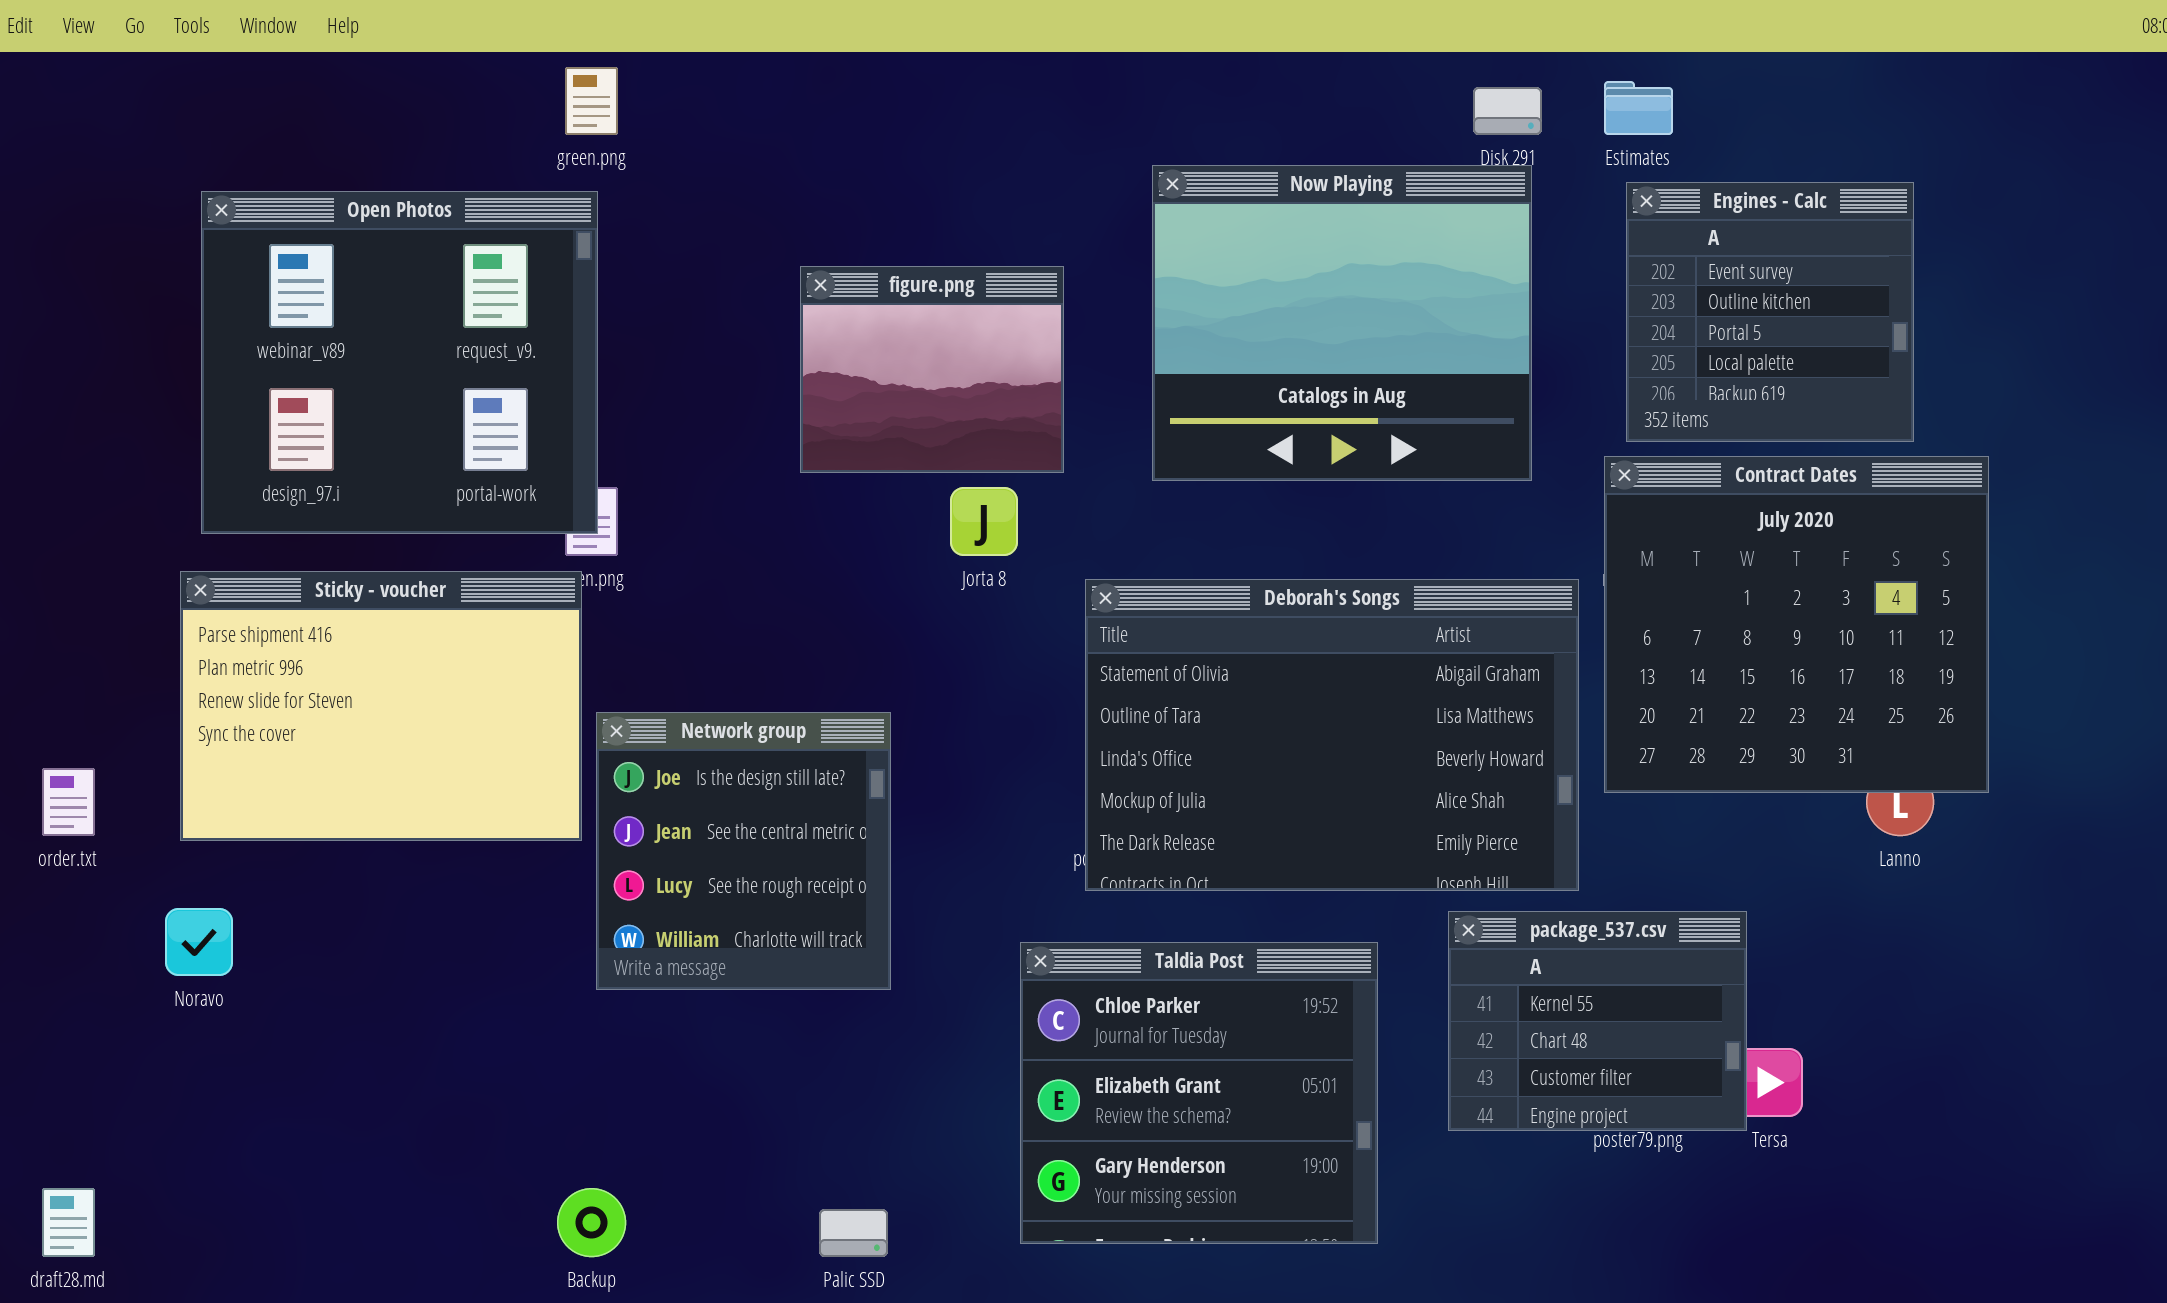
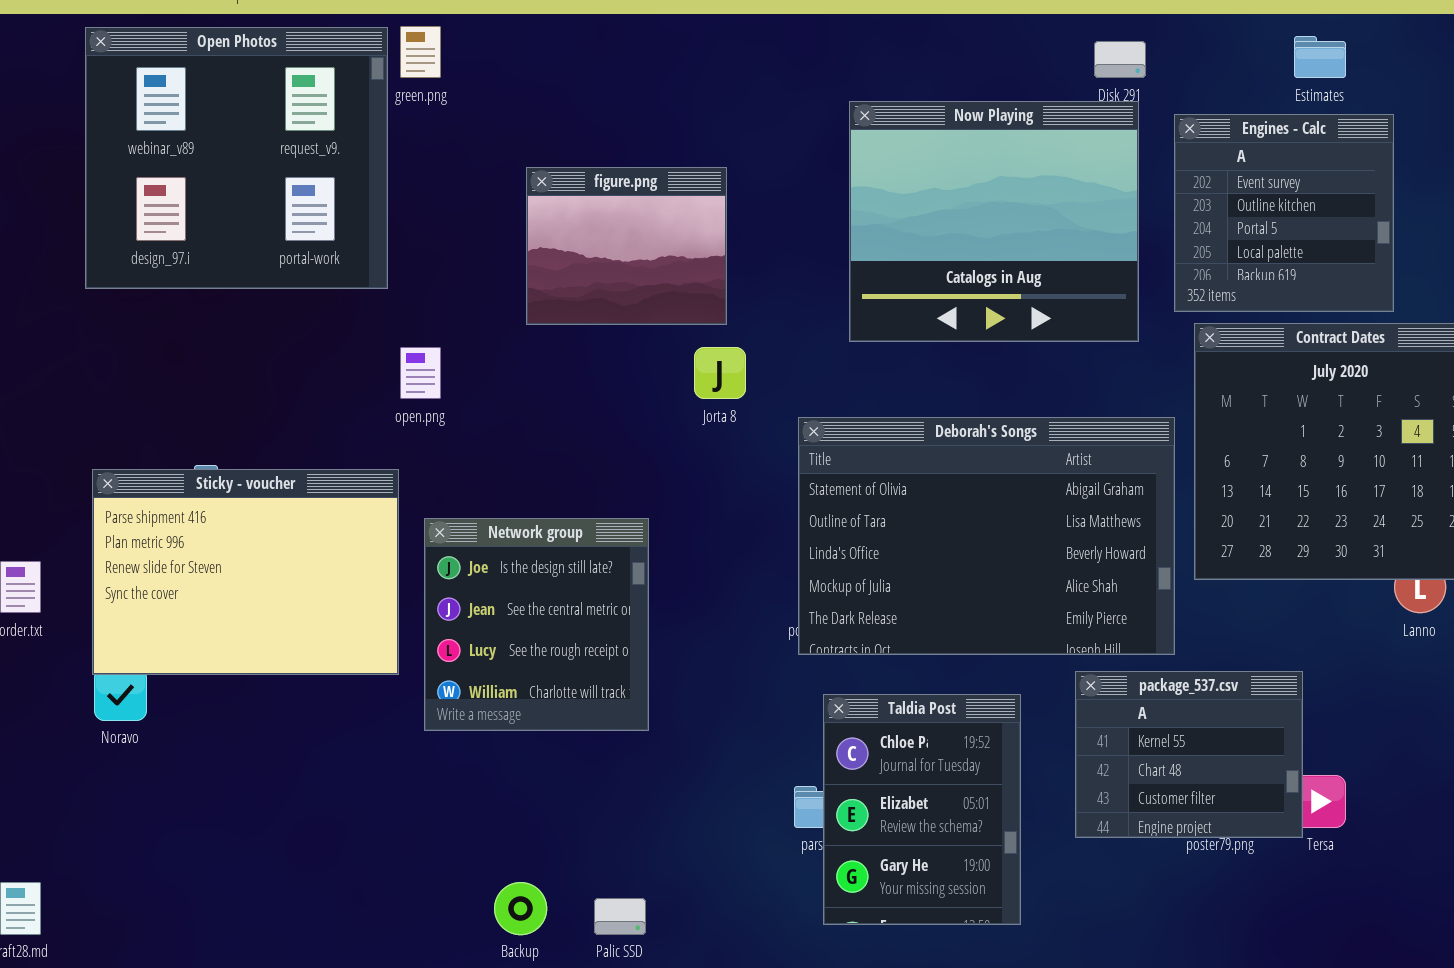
Estimates: [1604,81,1673,135] -> [1294,36,1346,78], moved
Engines - Calc: [1626,182,1914,442] -> [1174,114,1394,312], moved
Open Photos: [201,191,598,534] -> [85,27,388,289], moved
figure.png: [800,266,1064,473] -> [526,167,727,325], moved
Sticky - voucher: [180,571,582,841] -> [92,469,399,675], moved
Taldia Post: [1020,942,1378,1244] -> [823,694,1021,925], resized
Backup: [557,1188,626,1257] -> [494,882,547,935], moved

